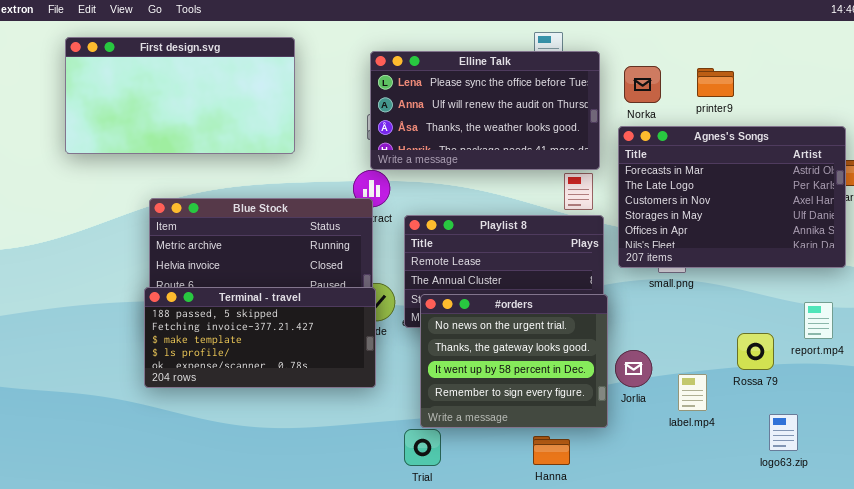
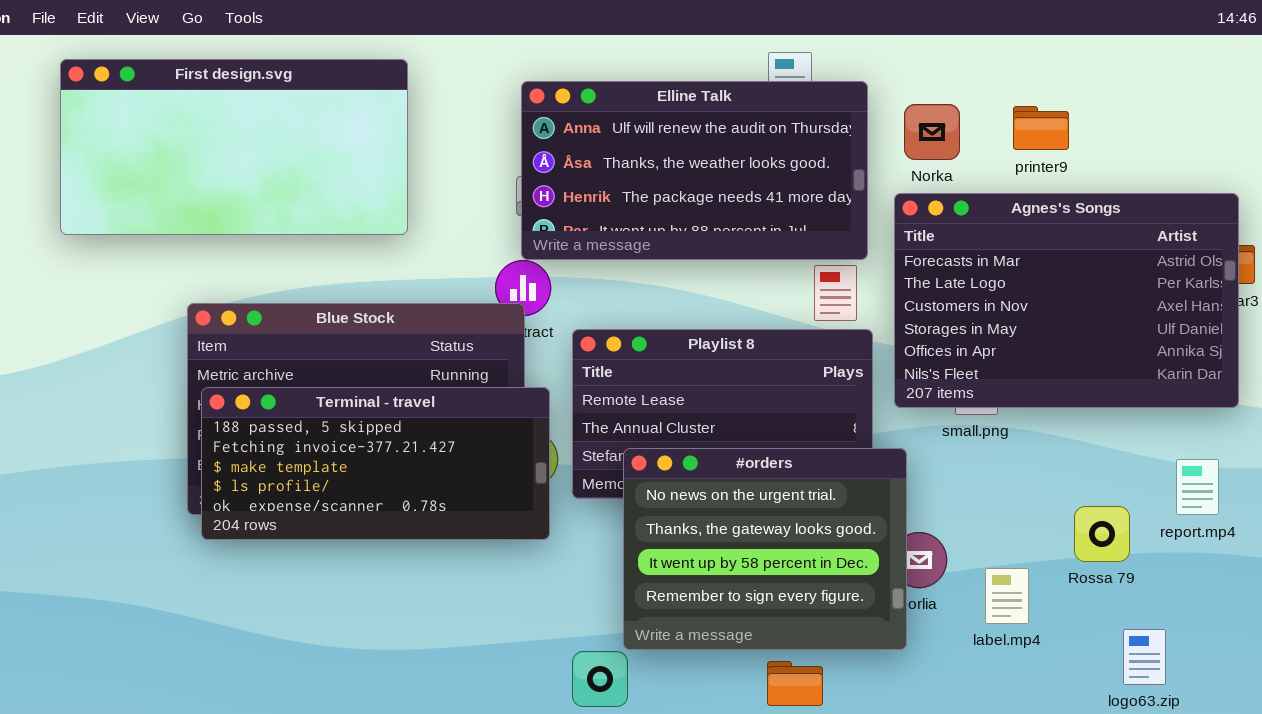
Elline Talk: [370,51,600,170] -> [521,81,868,260], scrolled down 1 row
Terminal - travel: [144,287,376,388] -> [201,387,550,540], moved
#orders: [420,294,608,428] -> [623,448,907,650], moved

